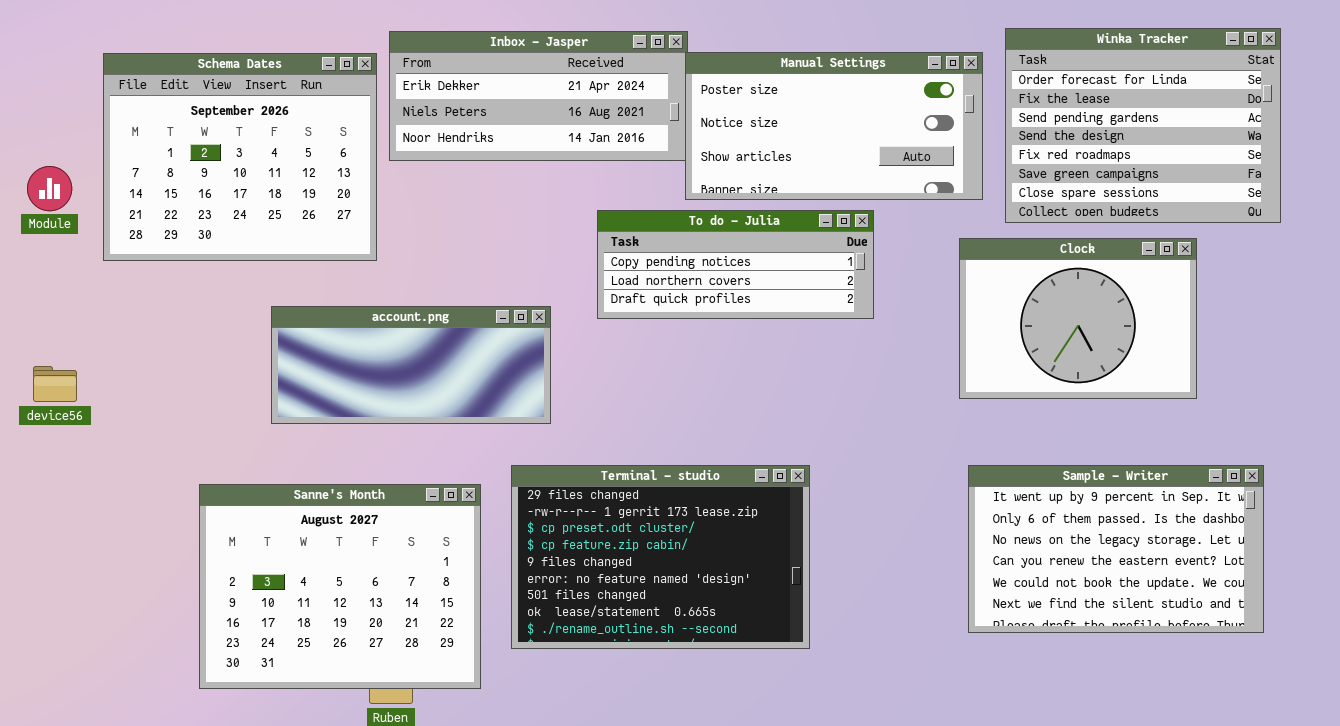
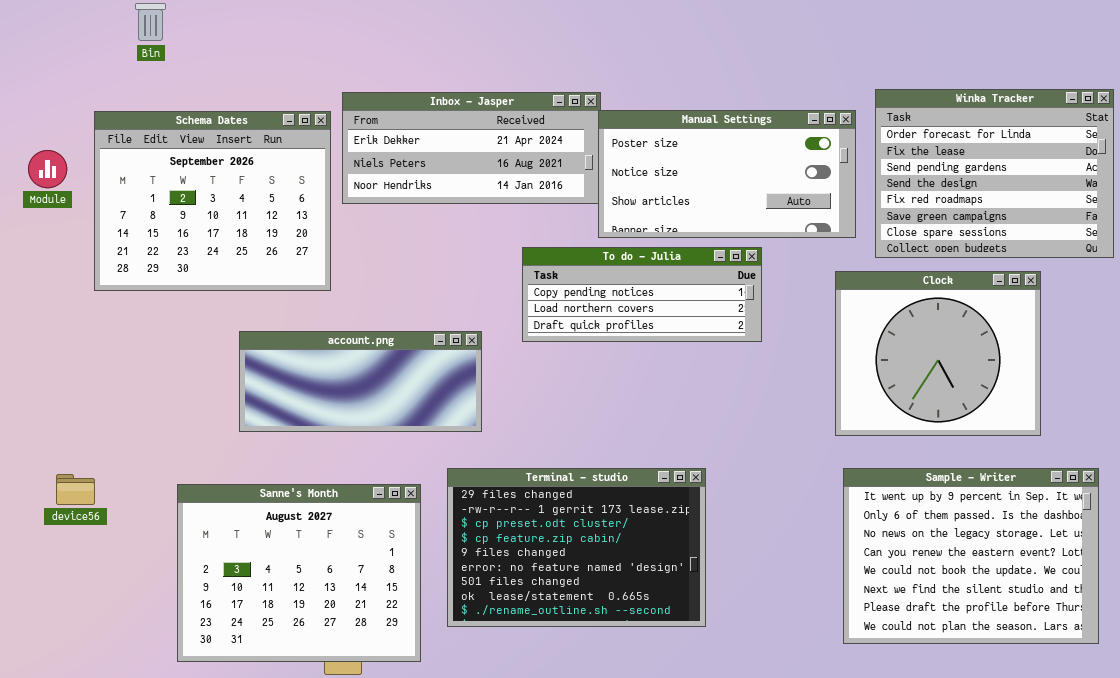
Module: [27,166,72,211] -> [28,150,67,188], moved
Clock: [959,238,1197,399] -> [835,271,1041,436], resized
device56: [33,366,77,402] -> [56,474,95,505], moved
Sample - Writer: [968,465,1264,633] -> [843,468,1099,644], resized

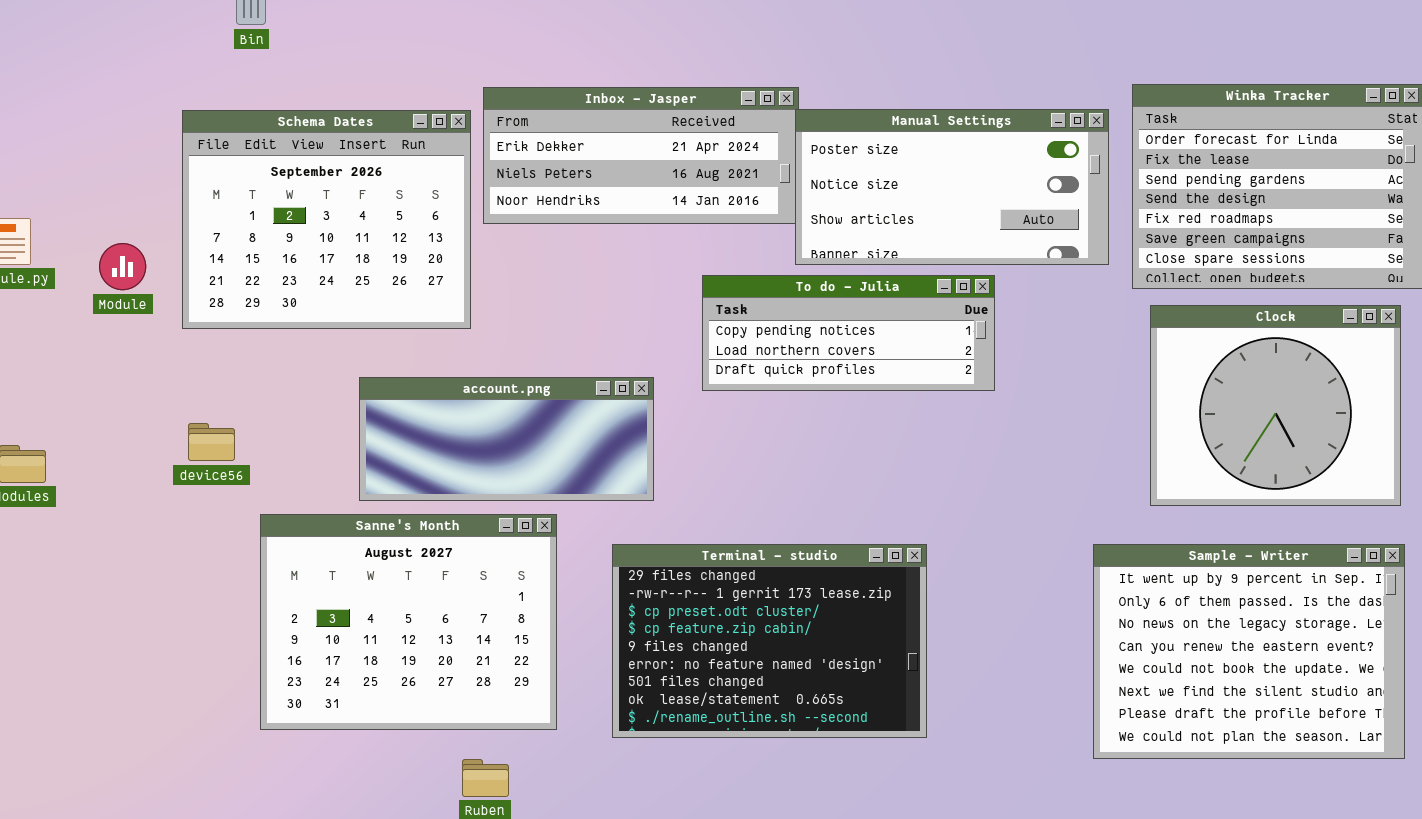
Module: [28,150,67,188] -> [99,243,146,290], moved
Clock: [835,271,1041,436] -> [1150,305,1401,506], moved
device56: [56,474,95,505] -> [188,423,235,461], moved
Sanne's Month: [177,484,421,662] -> [260,514,557,730], moved

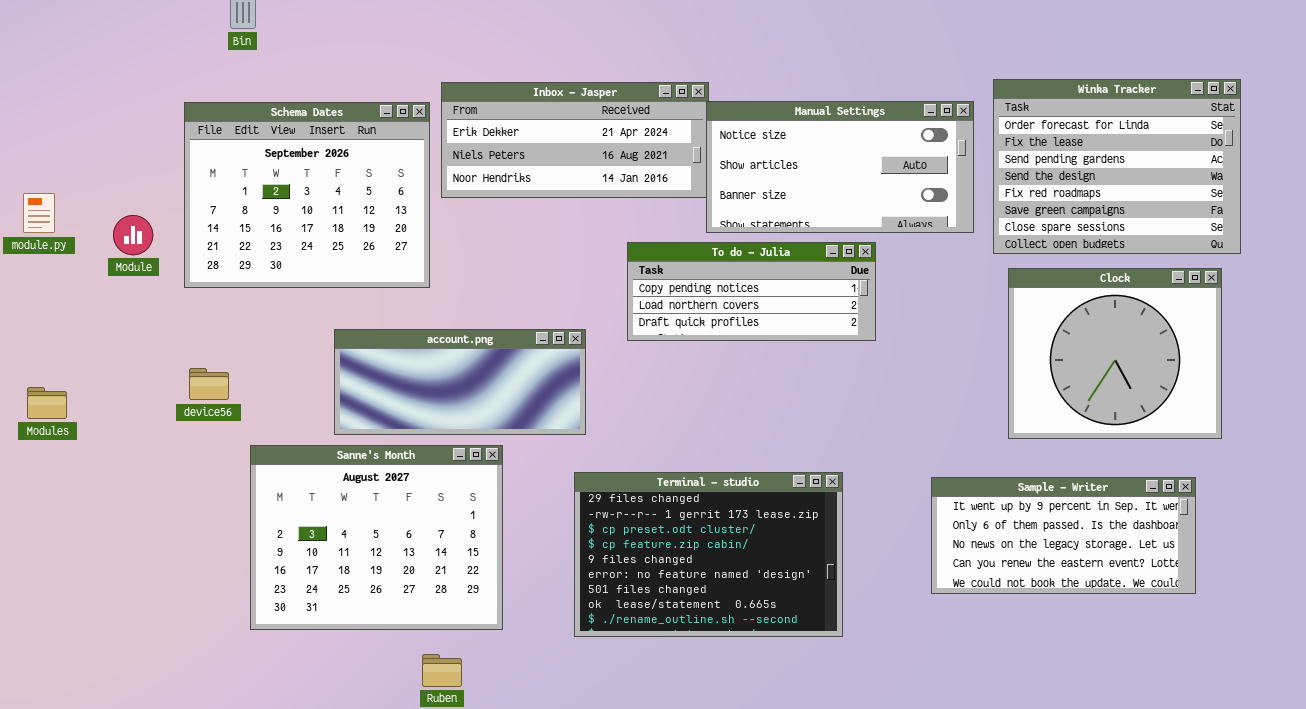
Manual Settings: [795,109,1109,265] -> [706,101,974,233], scrolled down 1 row
Terminal - studio: [612,544,927,738] -> [574,472,843,637], moved
Sample - Writer: [1093,544,1405,759] -> [931,477,1196,594], moved, resized

